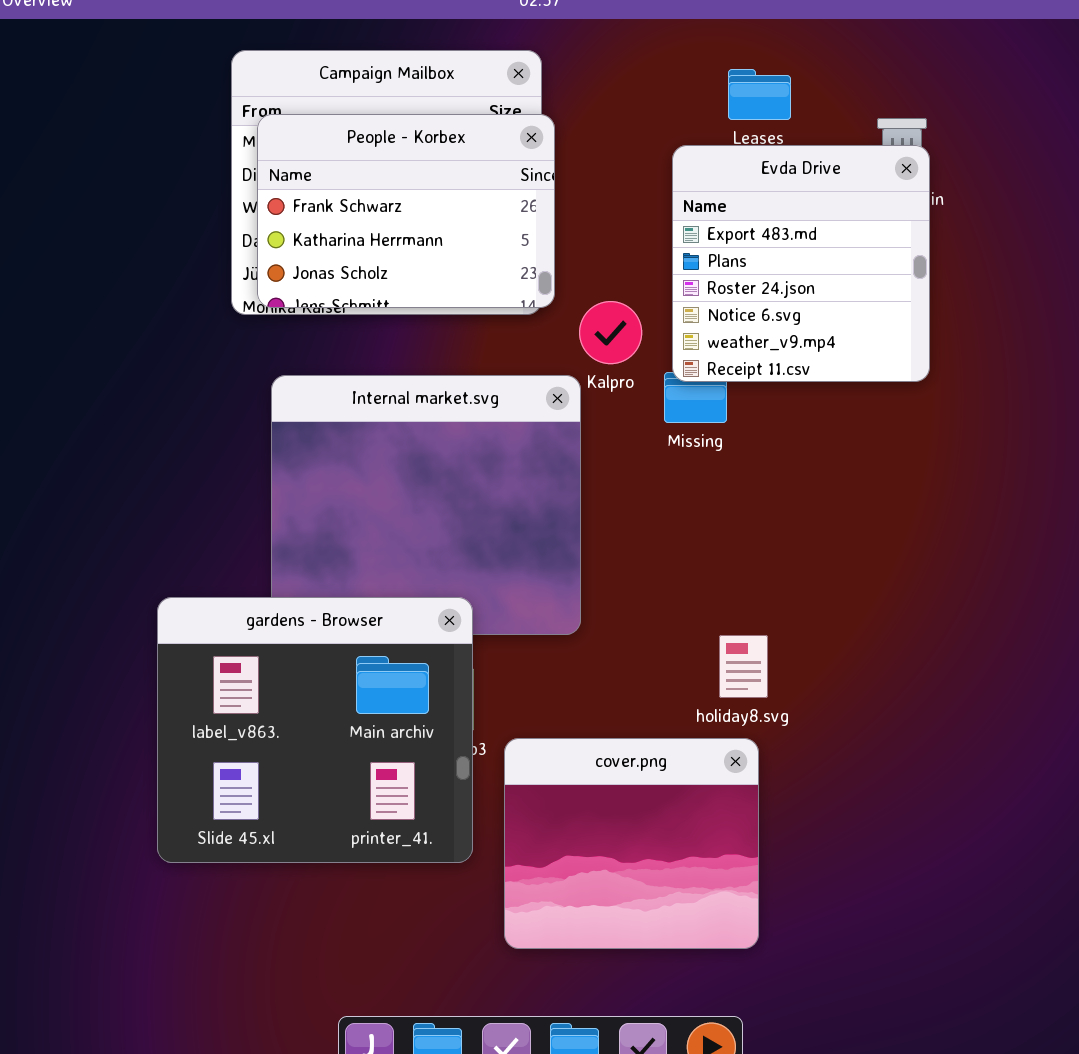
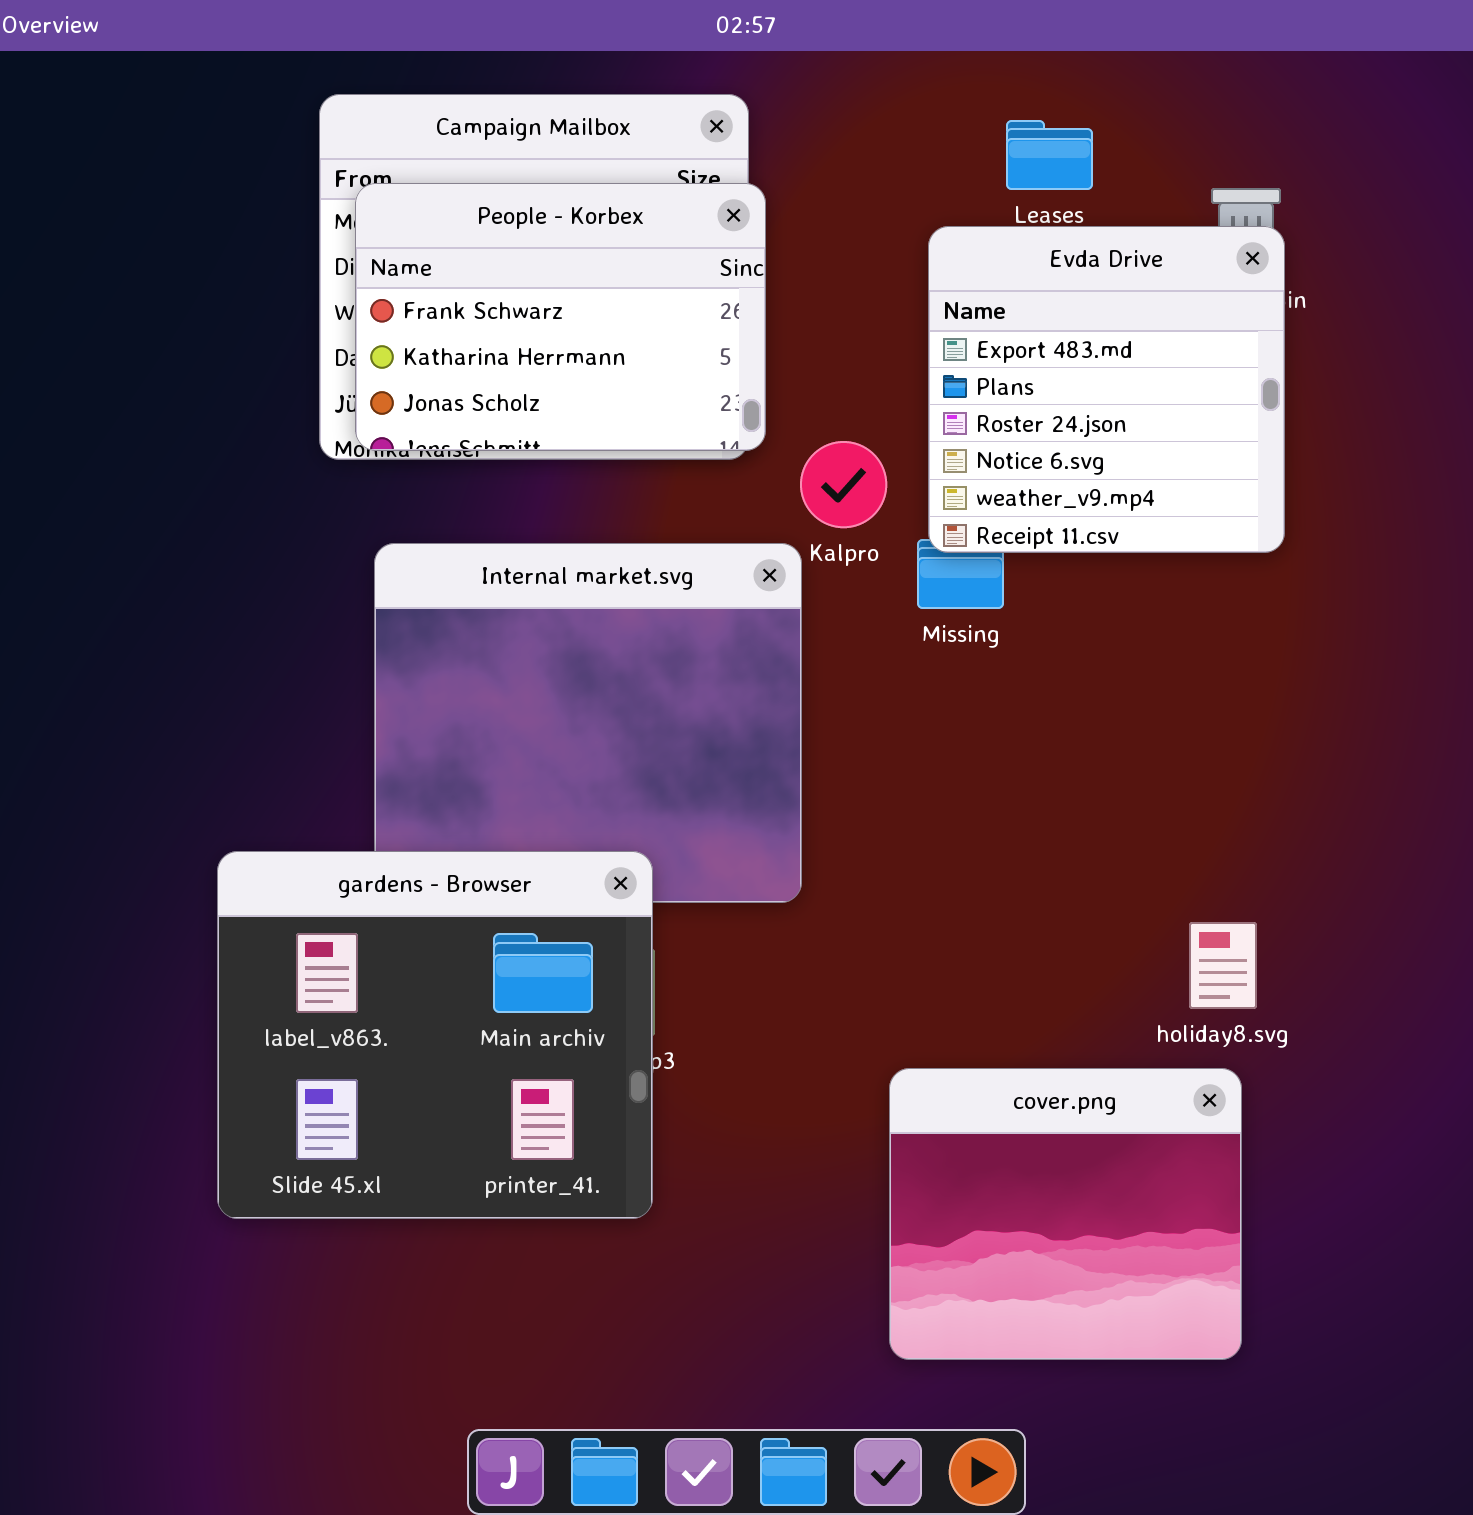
holiday8.svg: [719,635,768,698] -> [1189,922,1257,1009], moved
cover.png: [504,738,759,949] -> [889,1068,1242,1360], moved

